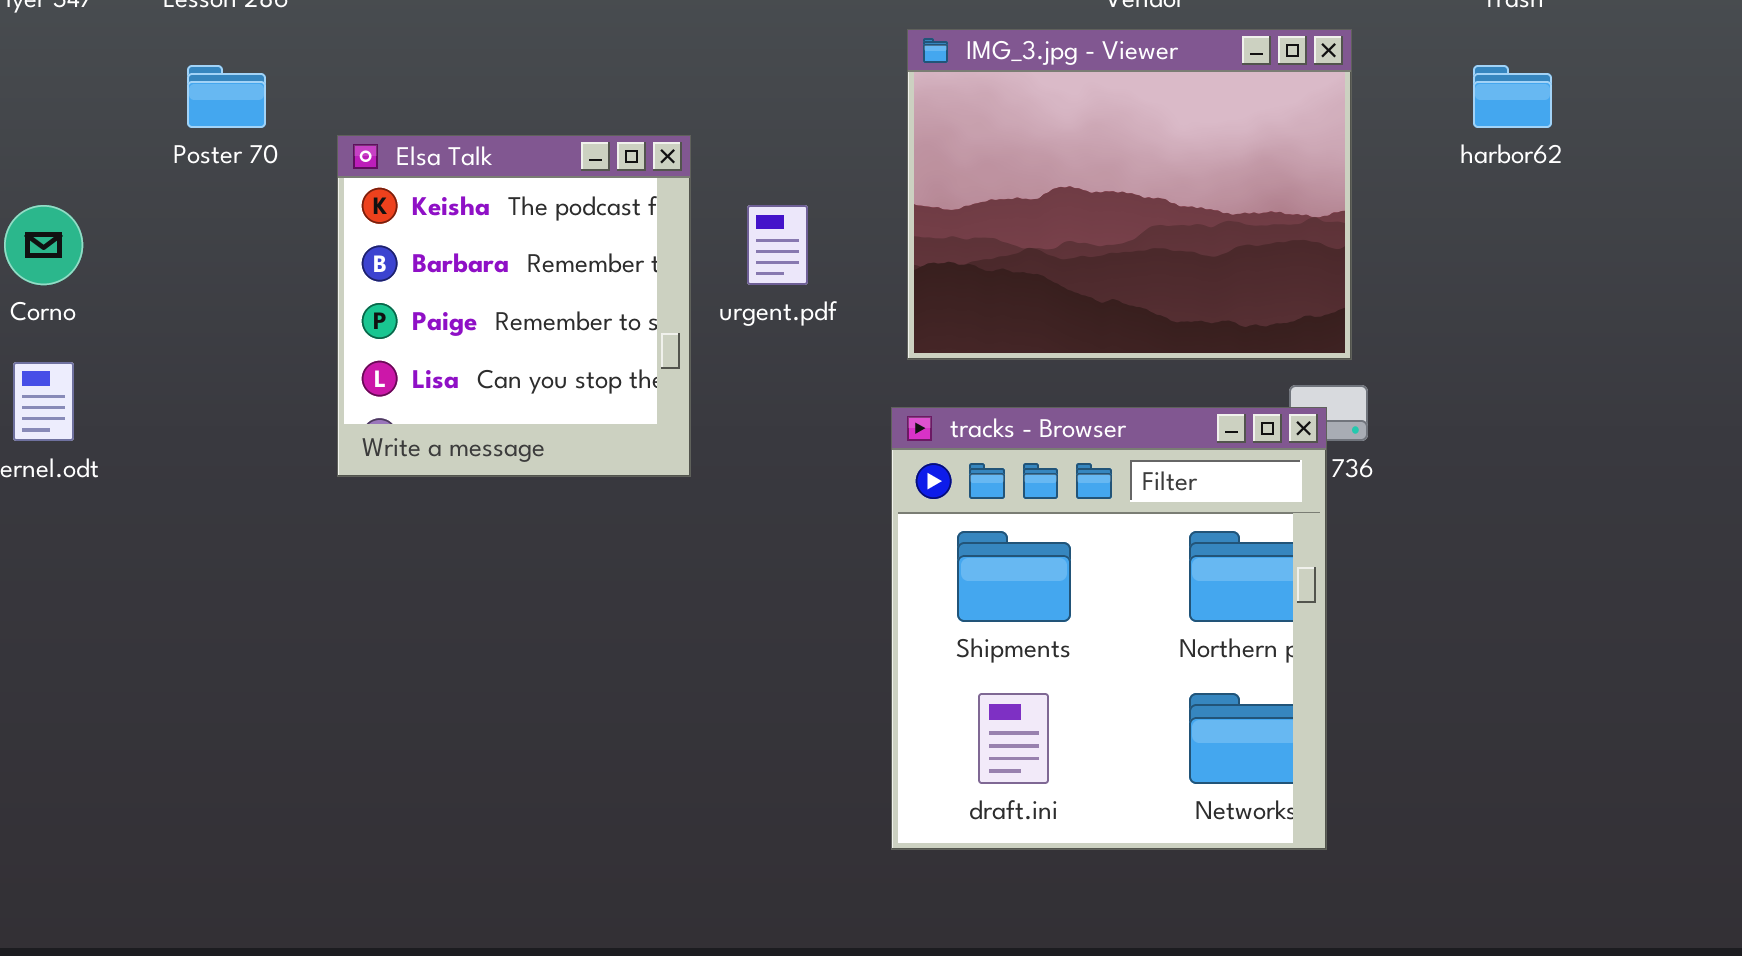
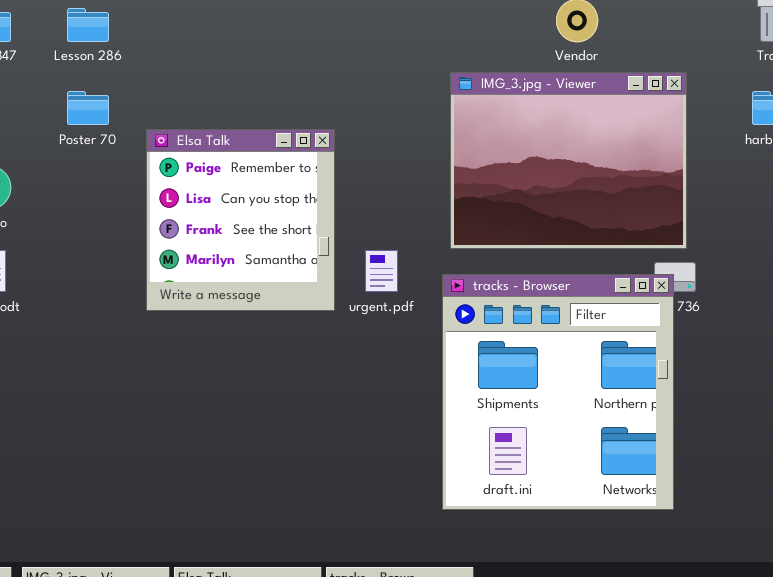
Elsa Talk: [337,135,691,477] -> [146,129,335,311], scrolled down 2 rows
urgent.pdf: [747,205,808,285] -> [365,250,398,292], moved

